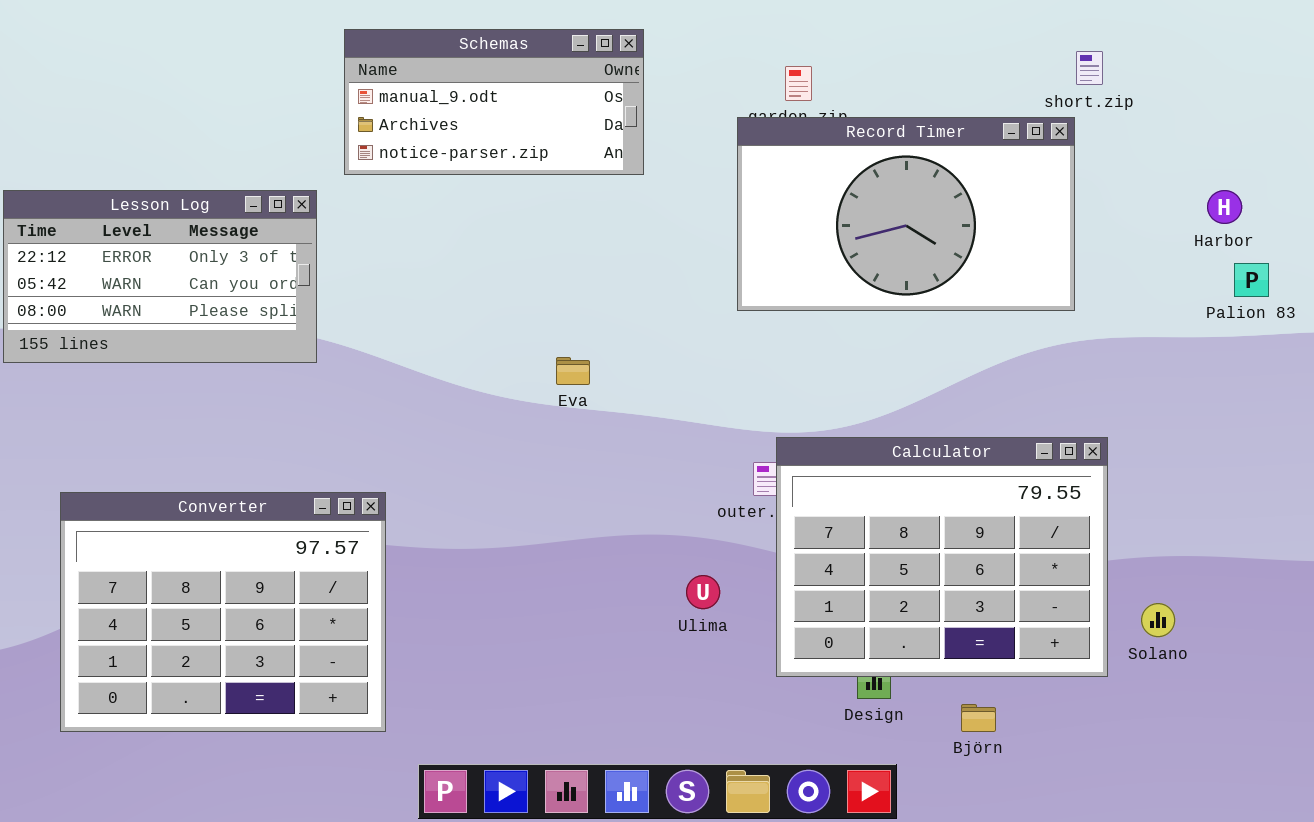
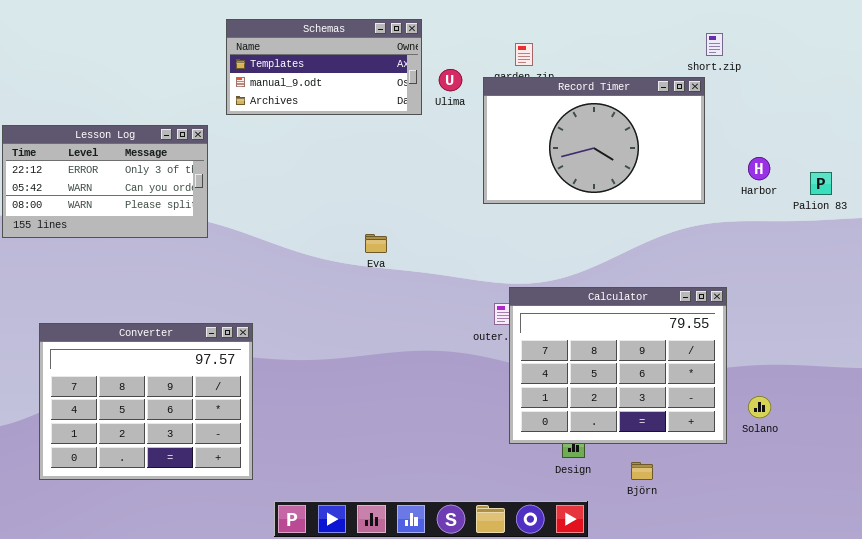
Schemas: [344,29,644,175] -> [226,19,422,115], scrolled up 1 row
Harbor: [1207,190,1242,224] -> [748,157,770,180], moved
Ulima: [686,575,720,609] -> [439,69,462,91], moved

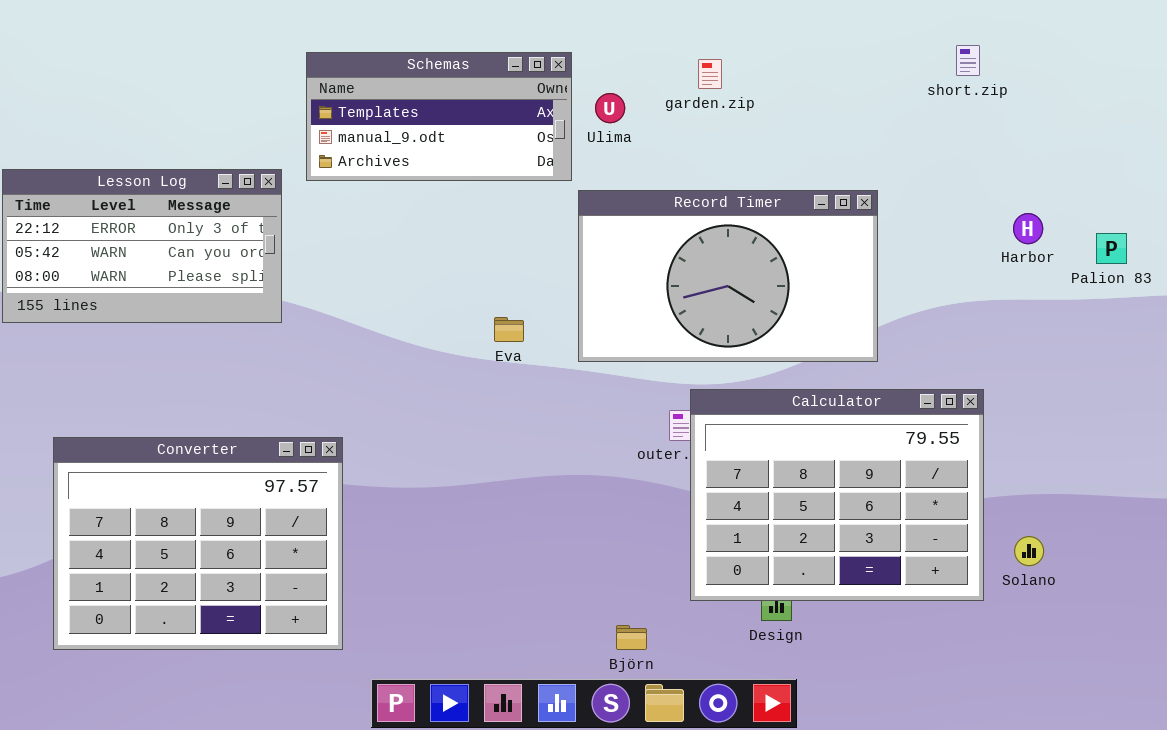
Schemas: [226,19,422,115] -> [306,52,572,181], moved
Record Timer: [483,77,705,204] -> [578,190,878,362], moved
Björn: [631,462,653,480] -> [616,625,647,650], moved

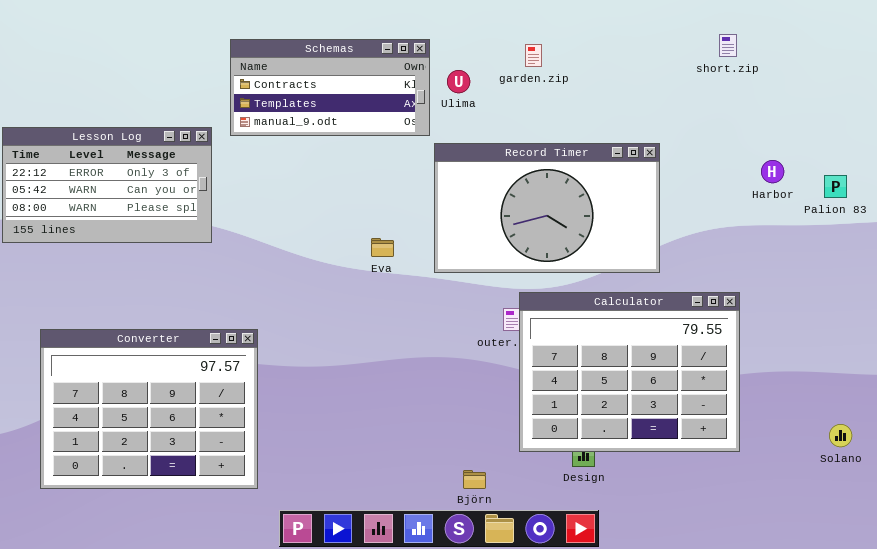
Schemas: [306,52,572,181] -> [230,39,430,136], scrolled up 1 row
Solano: [1014,536,1044,566] -> [829,424,852,447], moved

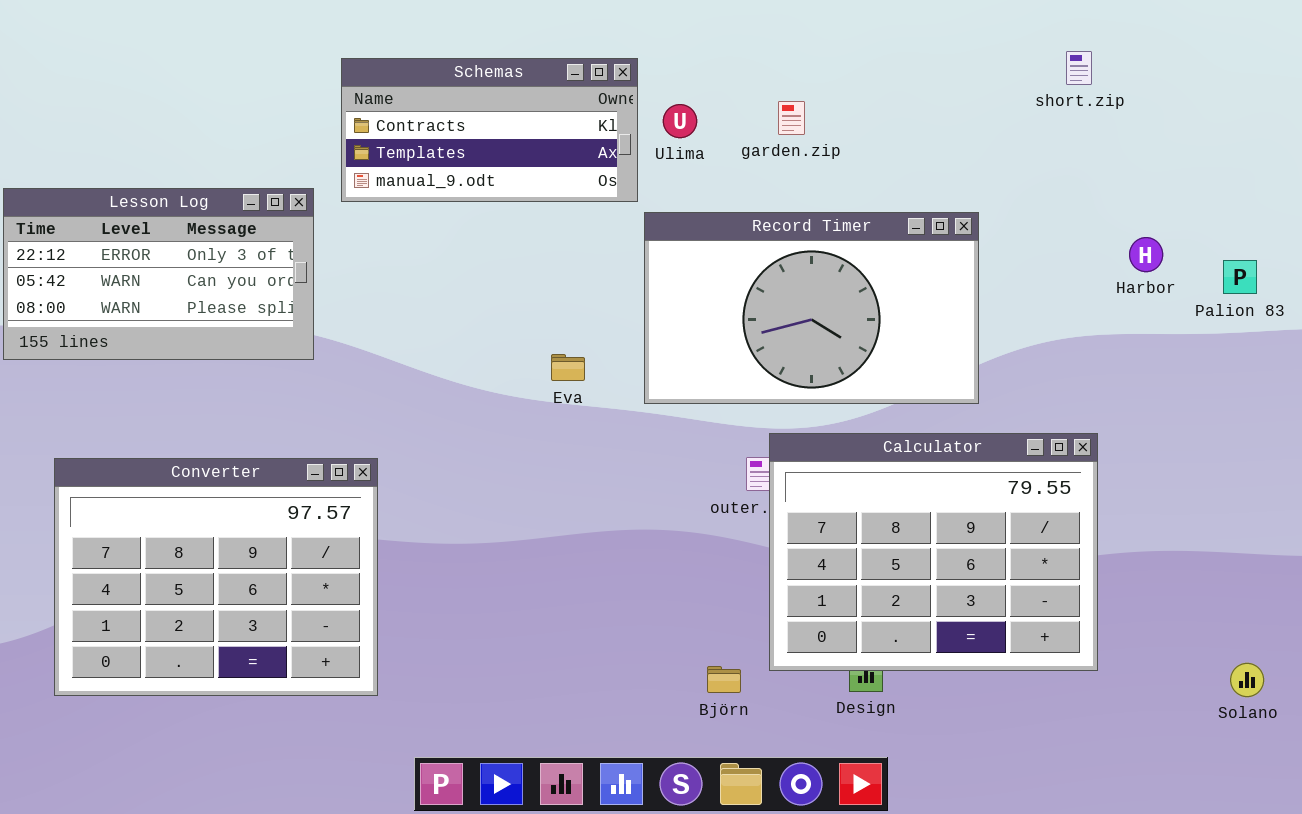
garden.zip: [525,44,542,67] -> [778,101,805,135], moved
Converter: [40,329,258,489] -> [54,458,378,696], moved
Solano: [829,424,852,447] -> [1230,663,1264,697], moved
Björn: [463,470,486,489] -> [707,666,741,693], moved

